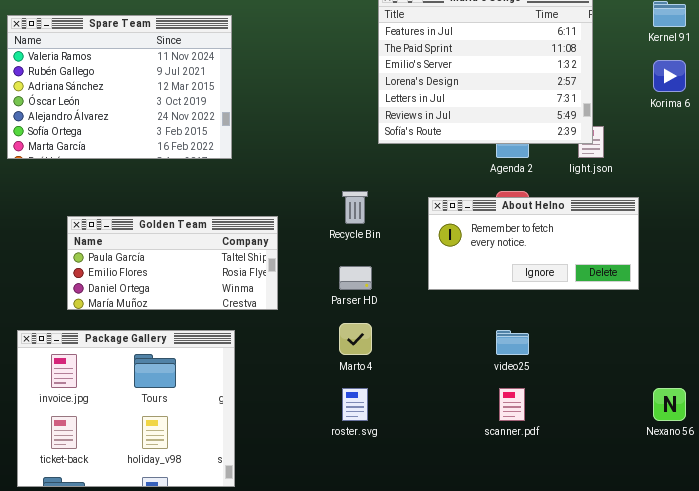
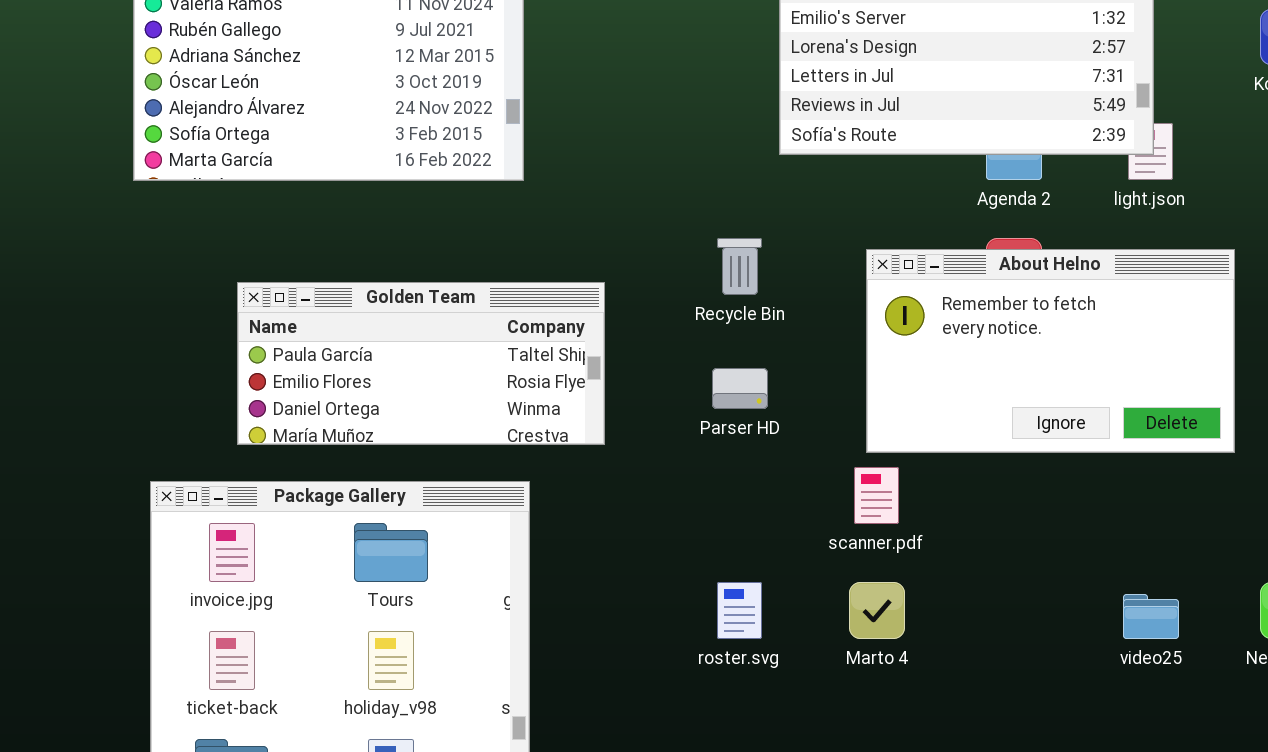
About Helno: [428,197,639,290] -> [866,249,1235,453], resized
Marto 4: [339,323,372,355] -> [849,582,905,639], moved
video25: [496,330,529,355] -> [1123,594,1179,639], moved
scanner.pdf: [499,388,525,421] -> [854,467,899,524], moved

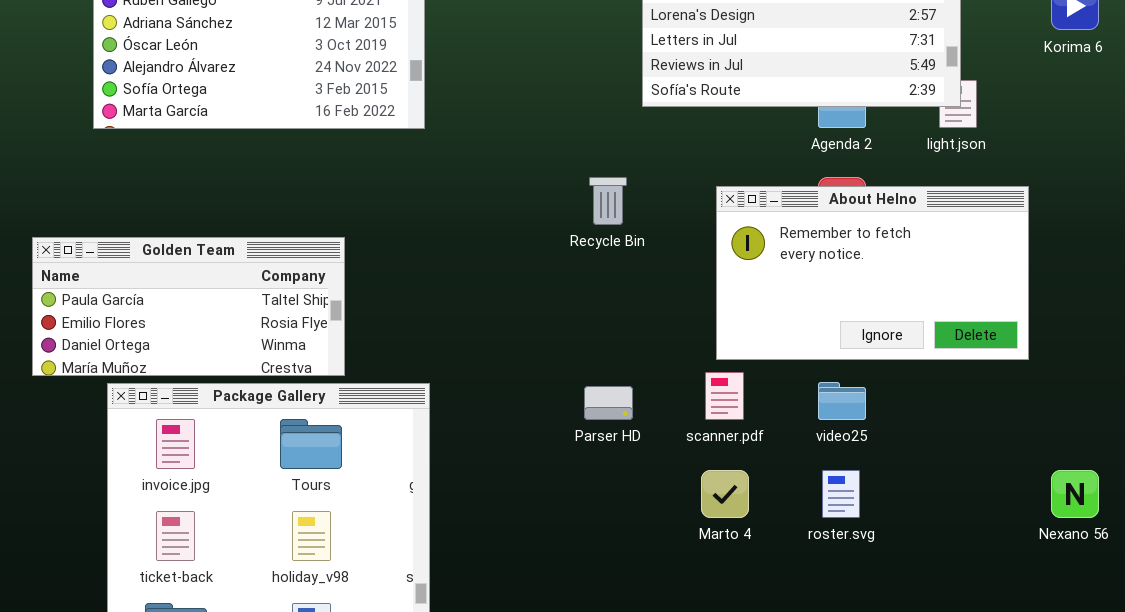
Golden Team: [237,282,605,445] -> [32,237,345,376], moved
Parser HD: [712,368,768,409] -> [584,386,633,420], moved
roster.svg: [717,582,762,639] -> [822,470,860,518], moved
video25: [1123,594,1179,639] -> [818,382,866,420], moved

